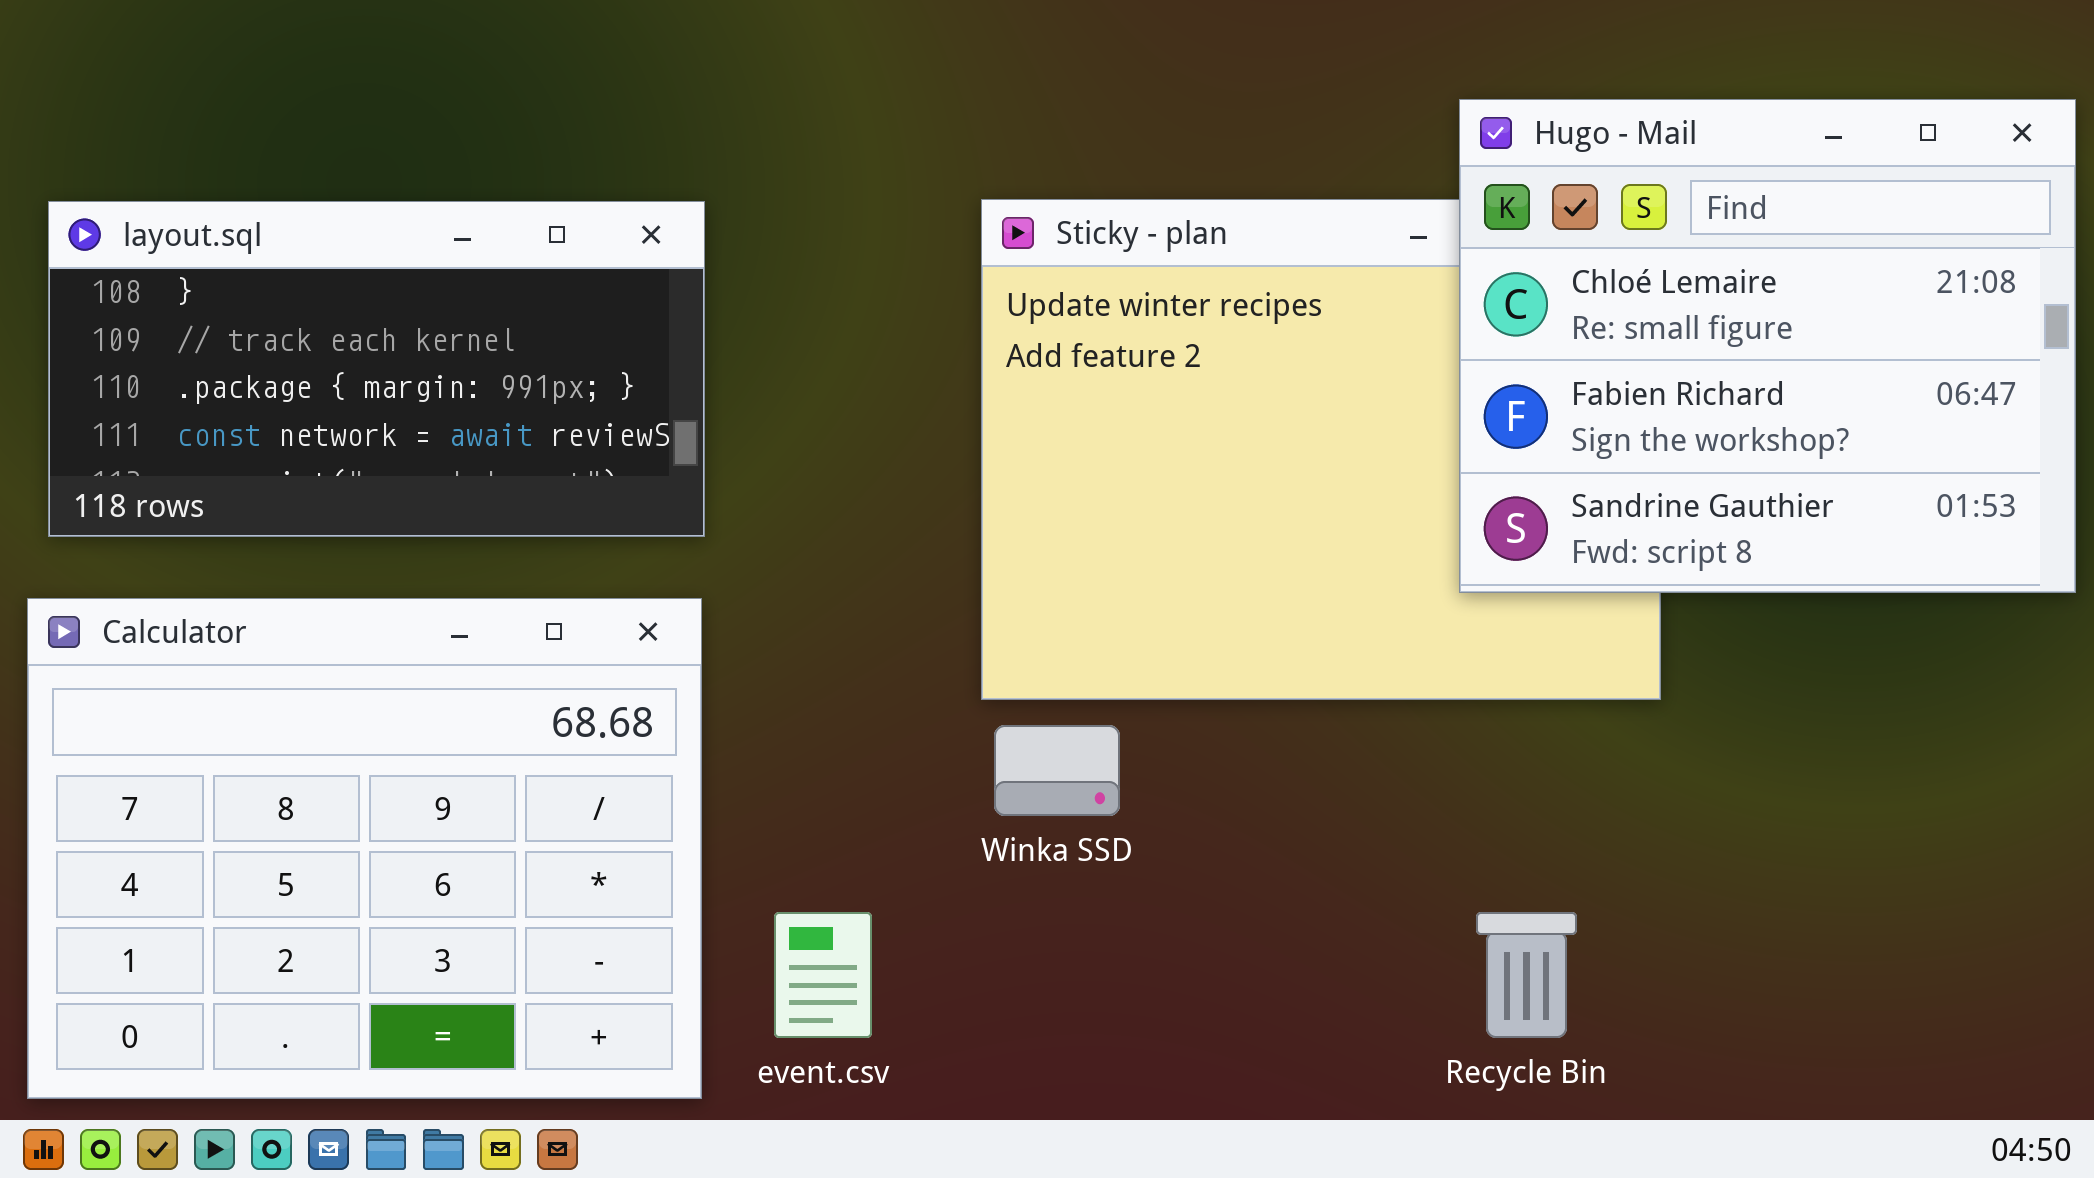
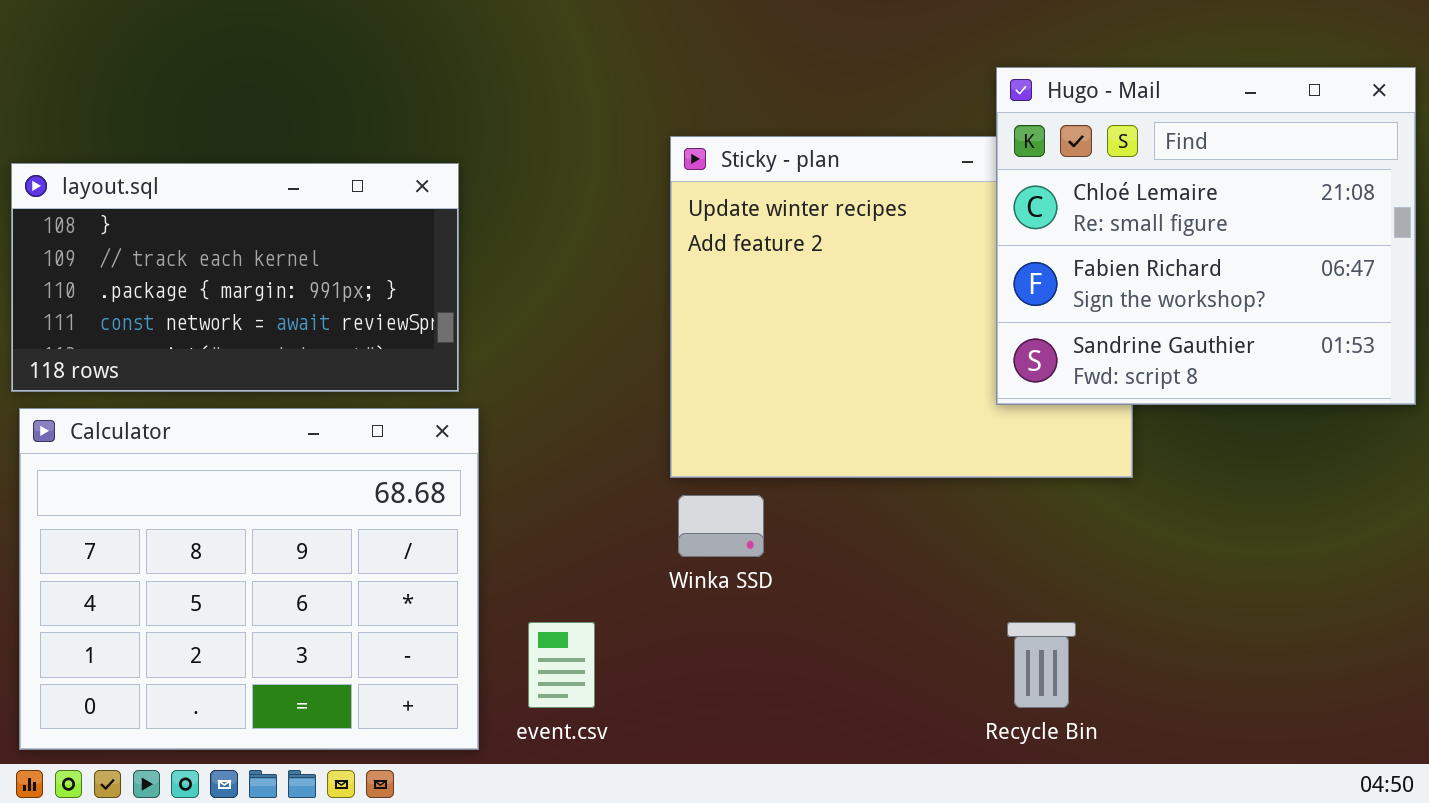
layout.sql: [48,201,705,537] -> [11,163,459,392], moved

